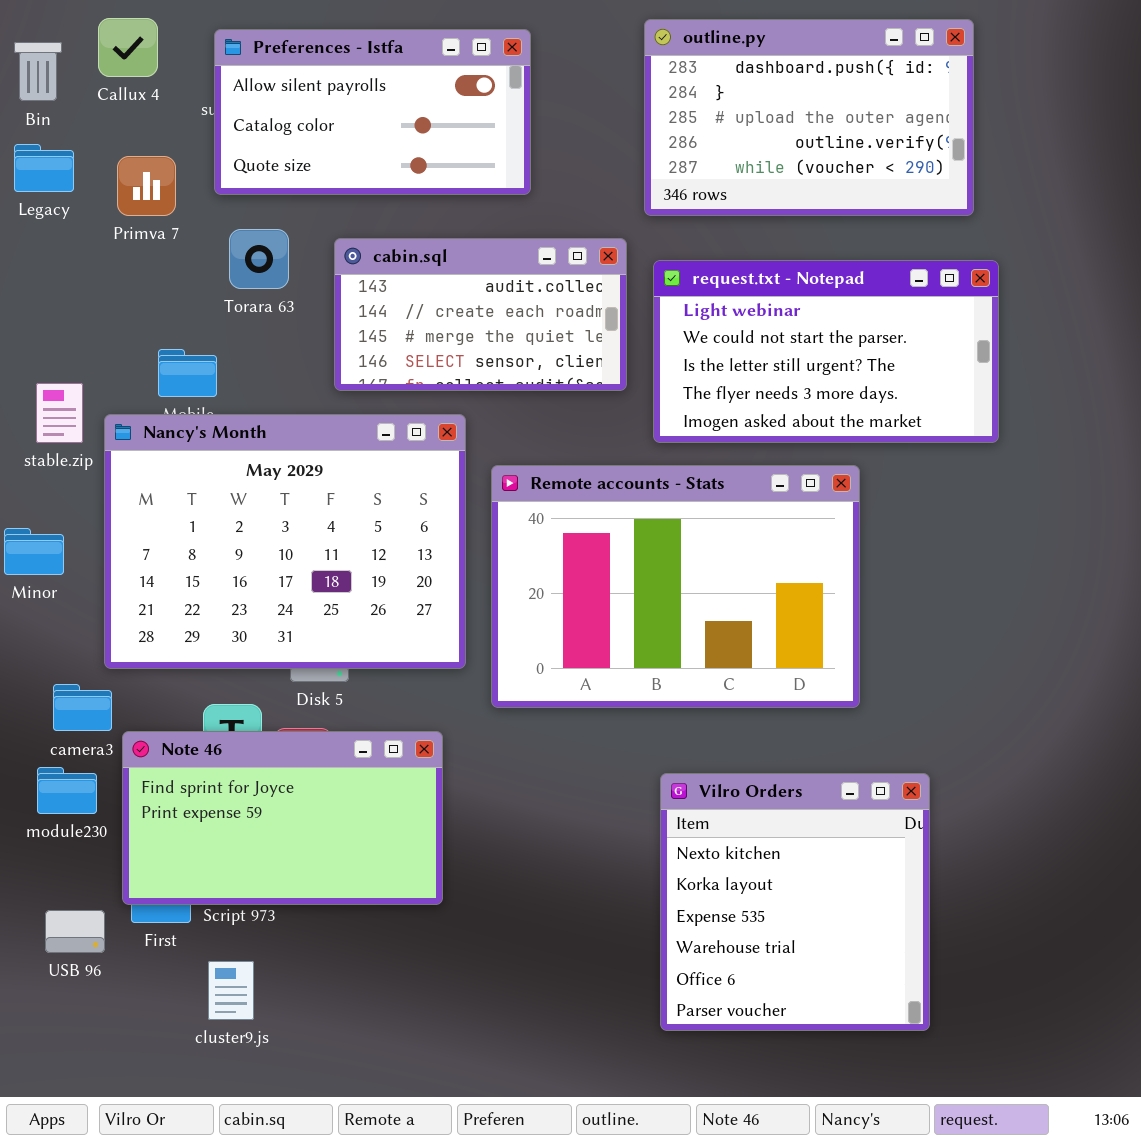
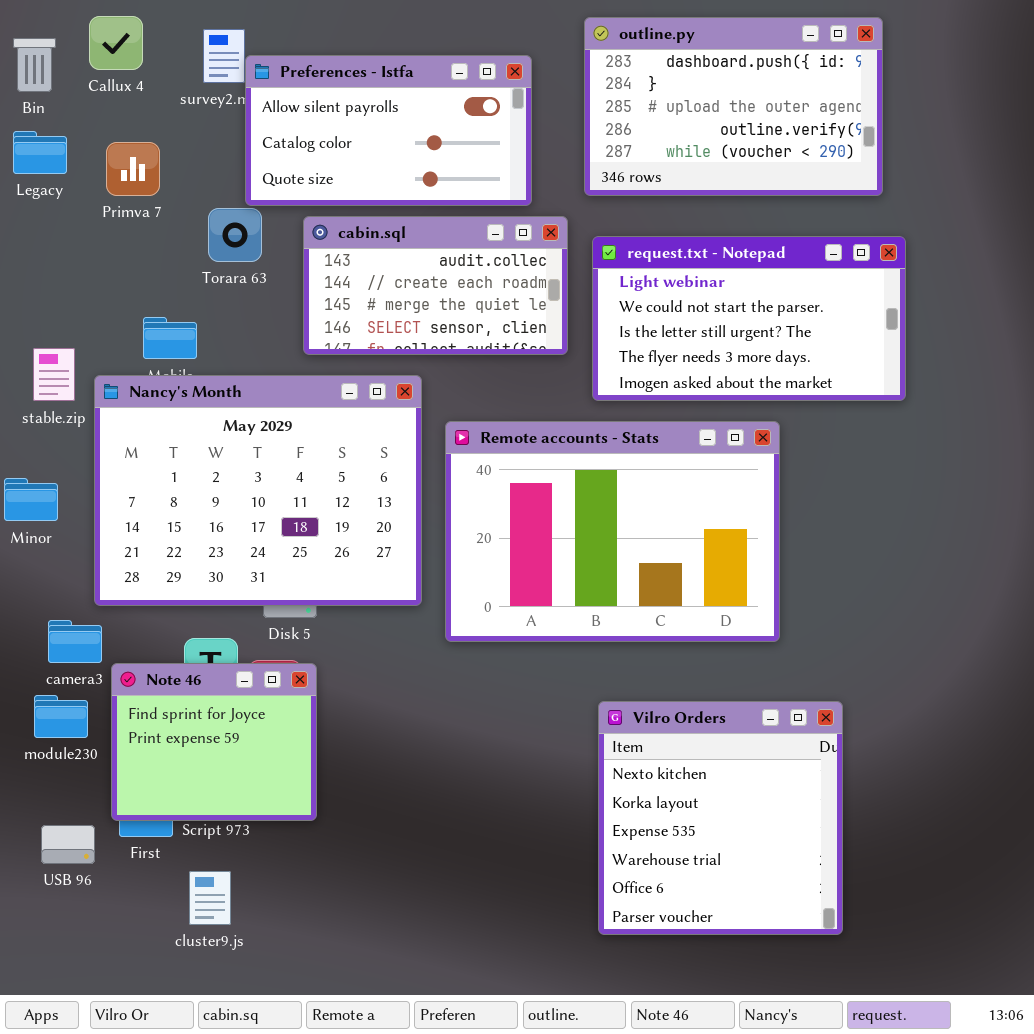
Preferences - Istfa: [214,29,531,195] -> [245,55,532,206], moved
Note 46: [122,731,443,905] -> [111,663,317,821], resized

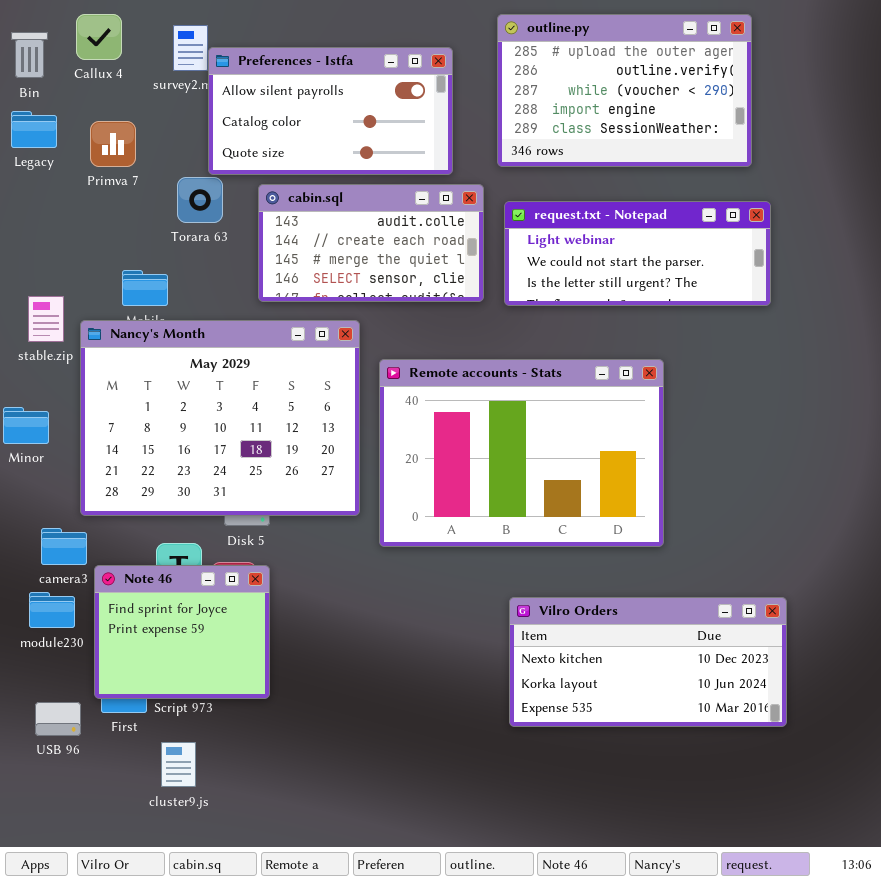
outline.py: [584,17,883,196] -> [497,14,752,167], scrolled down 2 rows
request.txt - Notepad: [592,236,906,401] -> [504,201,771,306], resized
Vilro Orders: [598,701,843,935] -> [509,597,787,727], resized

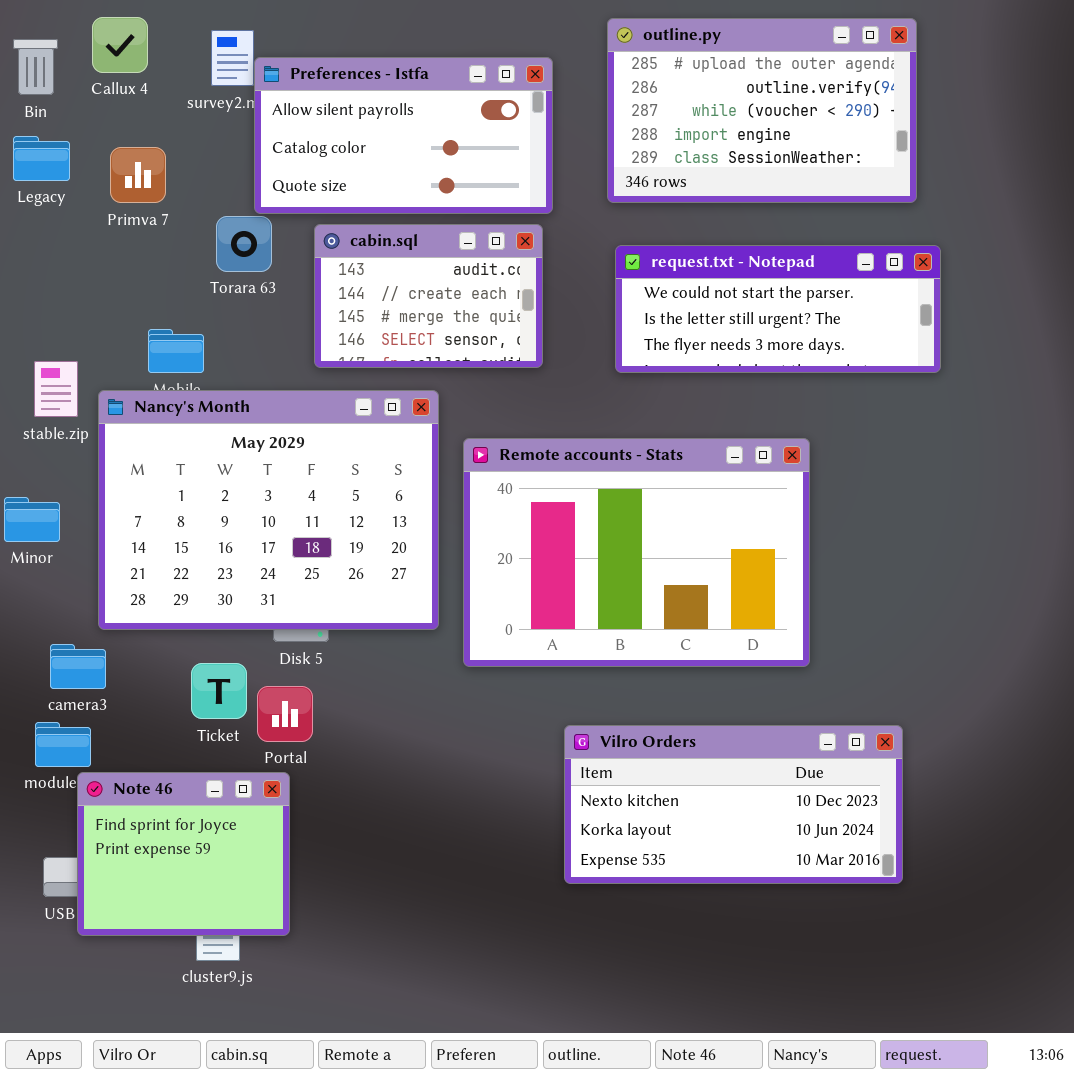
cabin.sql: [258,184,484,302] -> [314,224,543,368], resized
request.txt - Notepad: [504,201,771,306] -> [615,245,941,373], scrolled down 1 row
Note 46: [94,565,270,699] -> [77,772,290,936], moved
Vilro Orders: [509,597,787,727] -> [564,725,903,884], moved

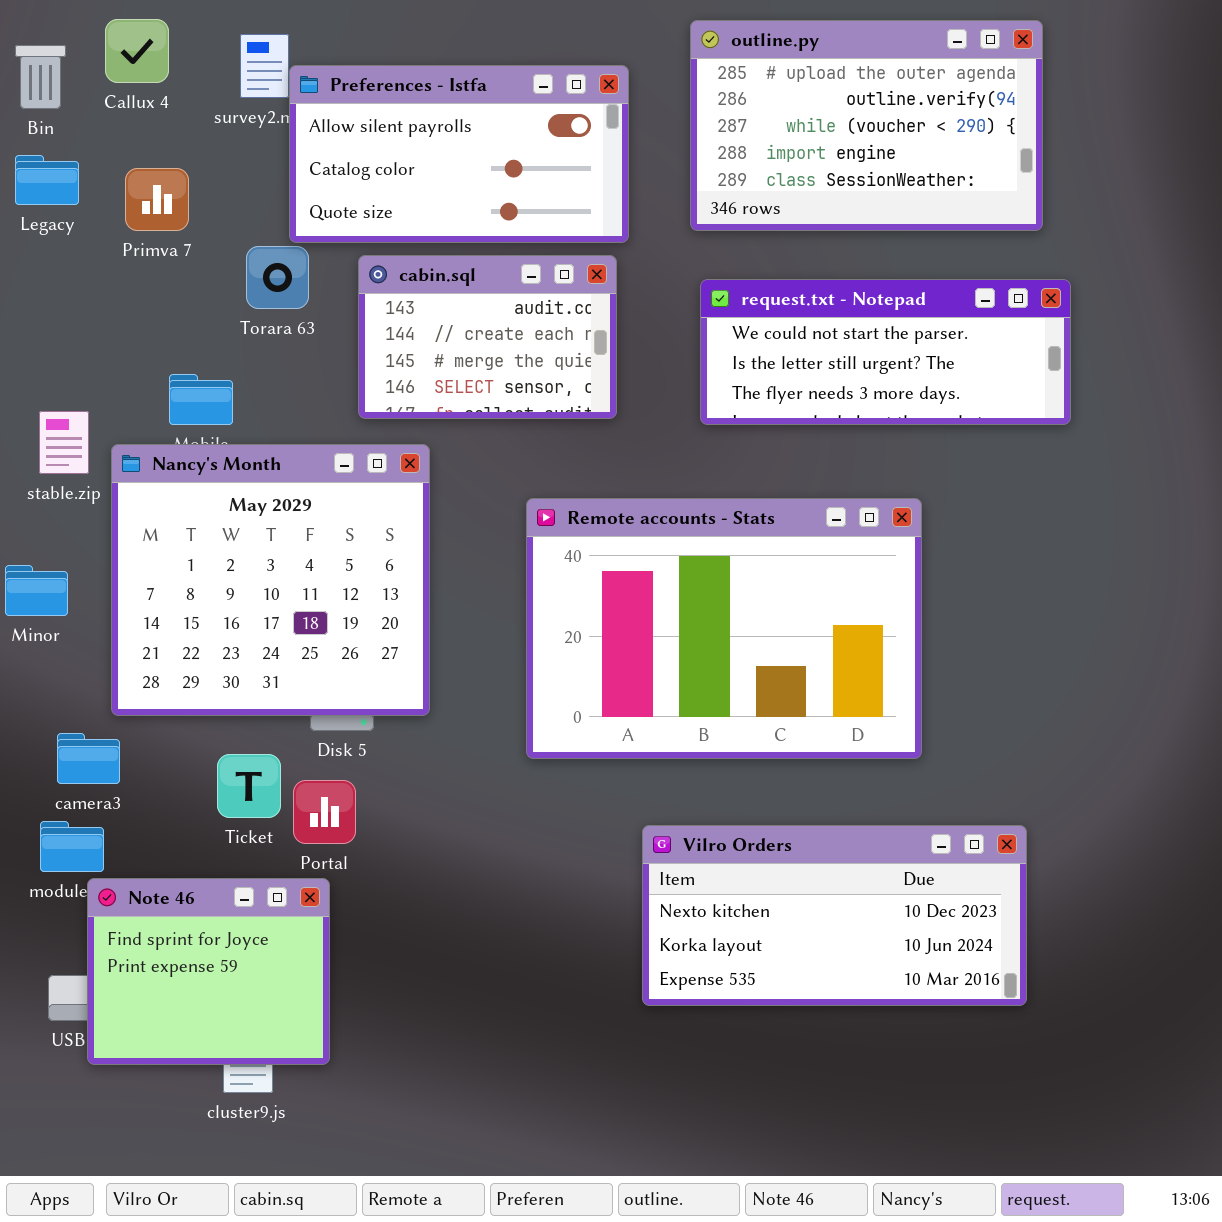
Nancy's Month: [98,390,439,630] -> [111,444,430,716], resized

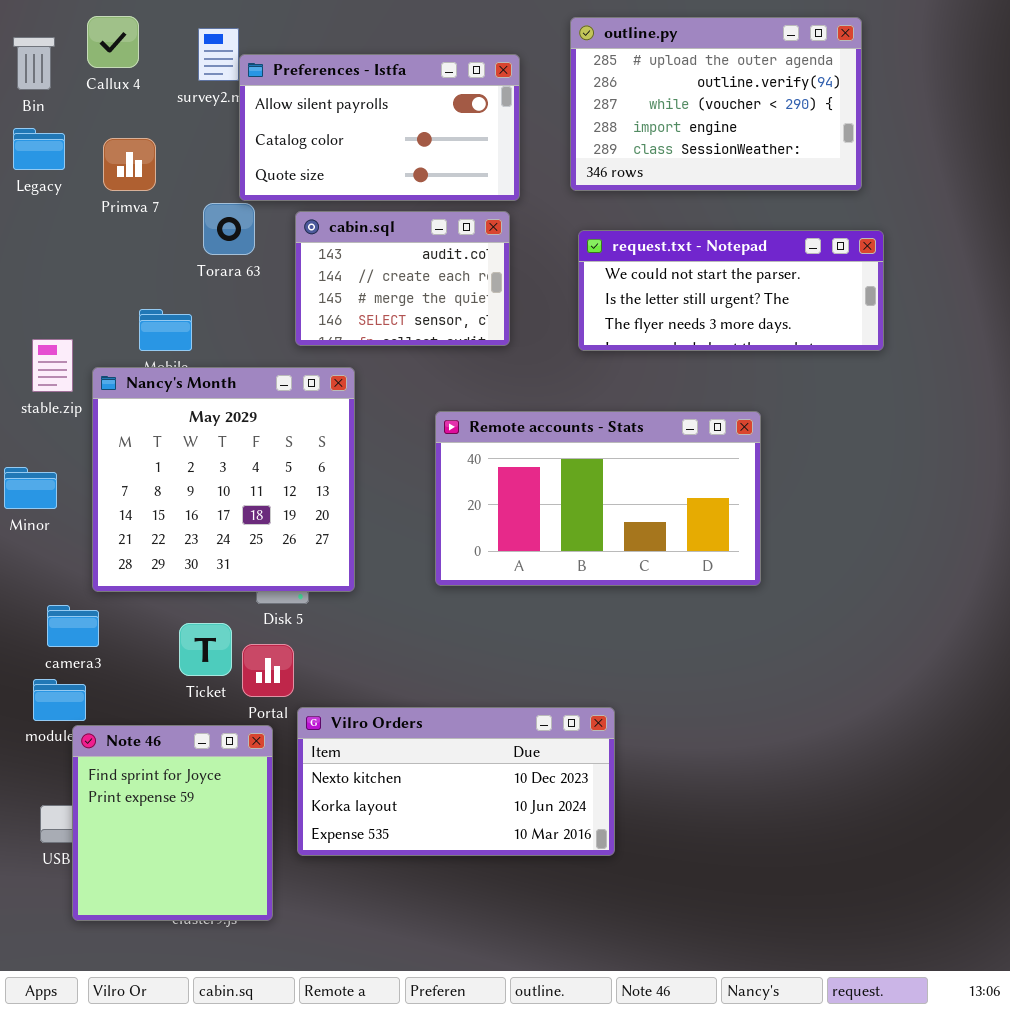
Remote accounts - Stats: [526,498,922,759] -> [435,411,761,586], resized
Vilro Orders: [642,825,1027,1006] -> [297,707,615,856], moved
Note 46: [87,878,330,1065] -> [72,725,273,921], resized

